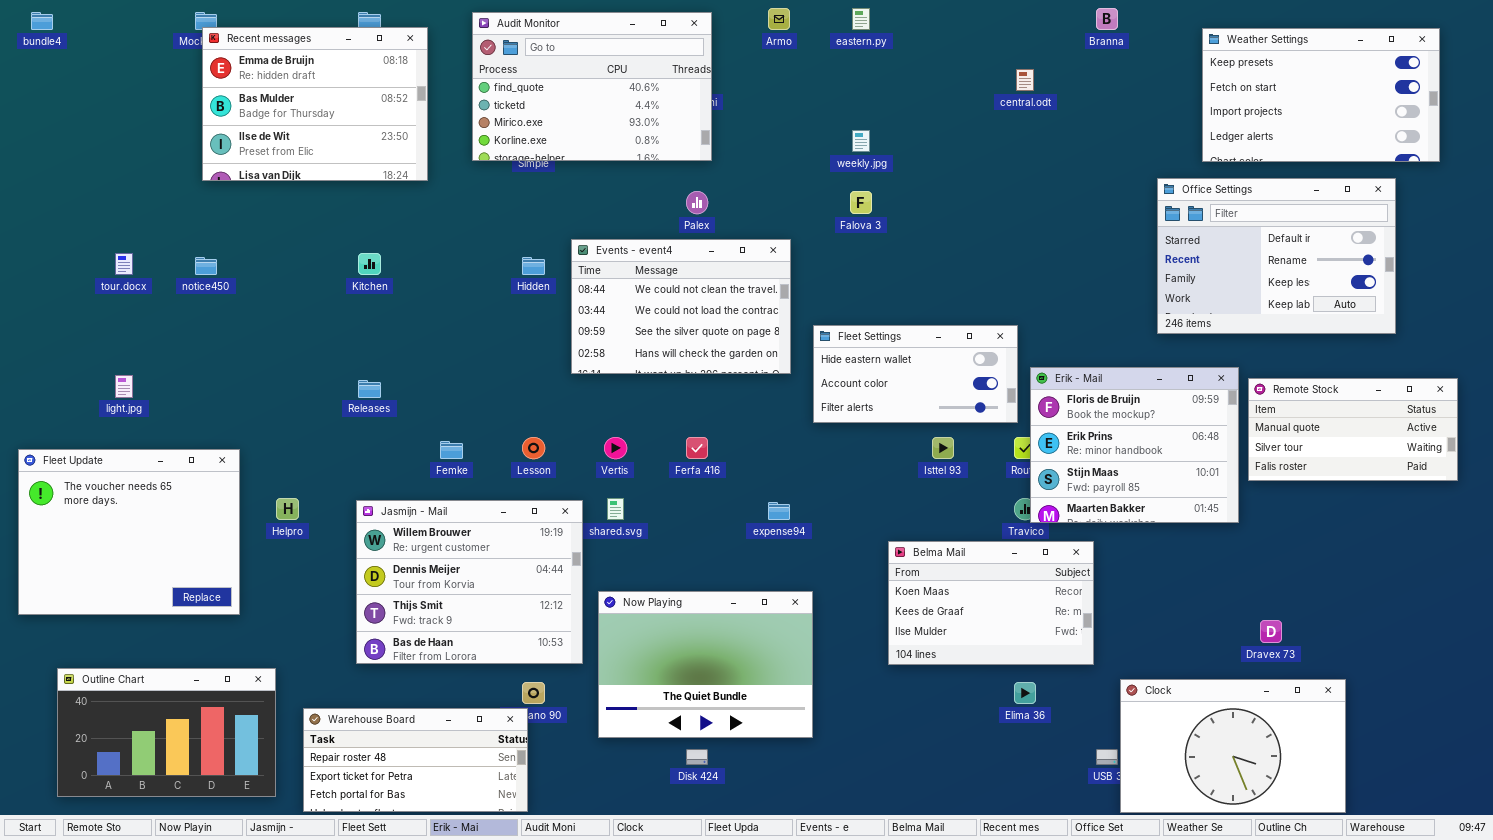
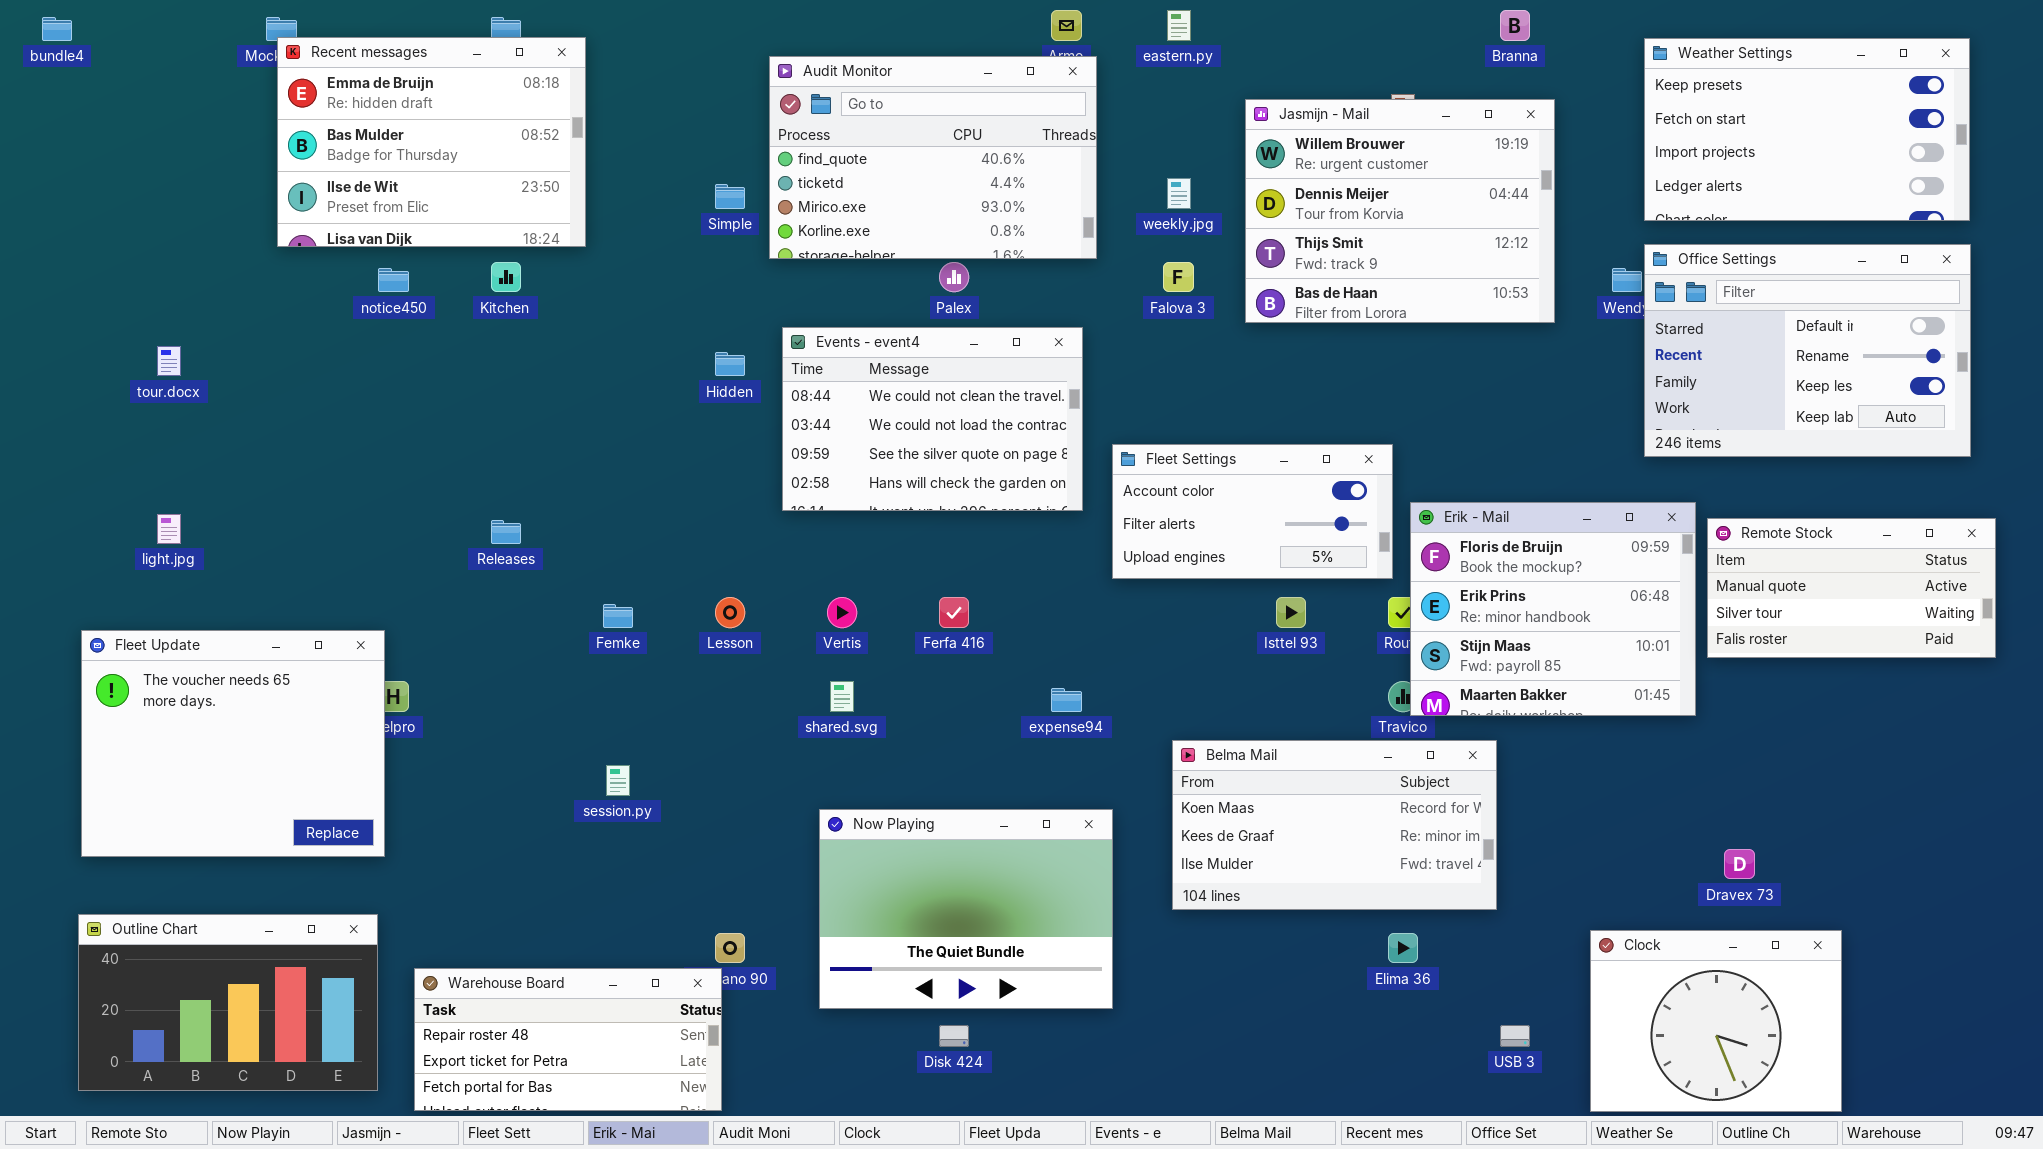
Audit Monitor: [472,12,712,161] -> [769,56,1097,259], moved
Office Settings: [1157,178,1396,334] -> [1644,244,1971,457], moved
Kitchen: [358,253,381,275] -> [491,262,521,292], moved
notice450: [195,257,217,275] -> [378,268,409,292], moved
Fleet Settings: [813,325,1018,423] -> [1112,444,1393,579], scrolled down 1 row
Fleet Update: [18,449,240,615] -> [81,630,385,857], moved
Jasmijn - Mail: [356,500,583,664] -> [1245,99,1555,323], moved
Belma Mail: [888,541,1094,665] -> [1172,740,1497,910], resized
Clock: [1120,679,1346,813] -> [1590,930,1842,1112], resized

